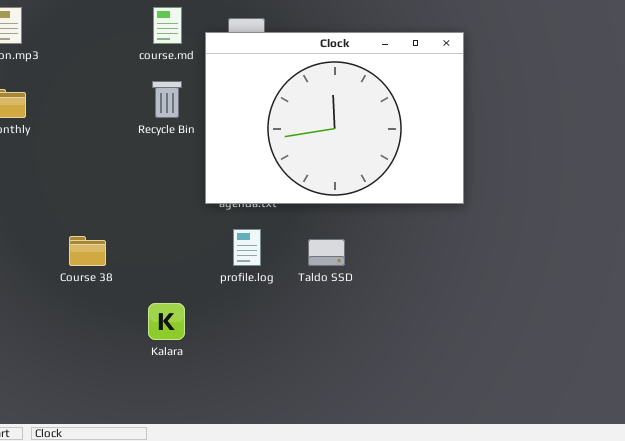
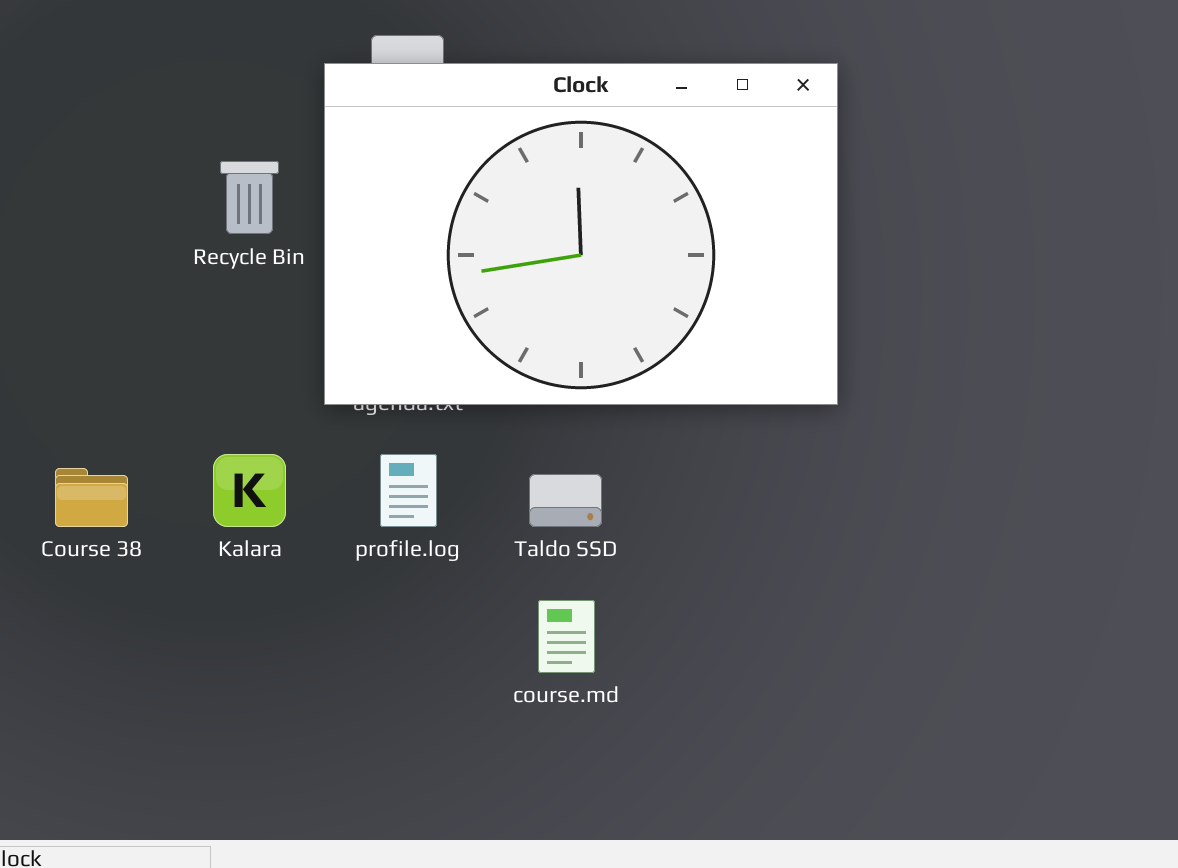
course.md: [153,7,182,44] -> [538,600,595,673], moved
Kalara: [148,303,185,340] -> [213,454,286,527], moved

